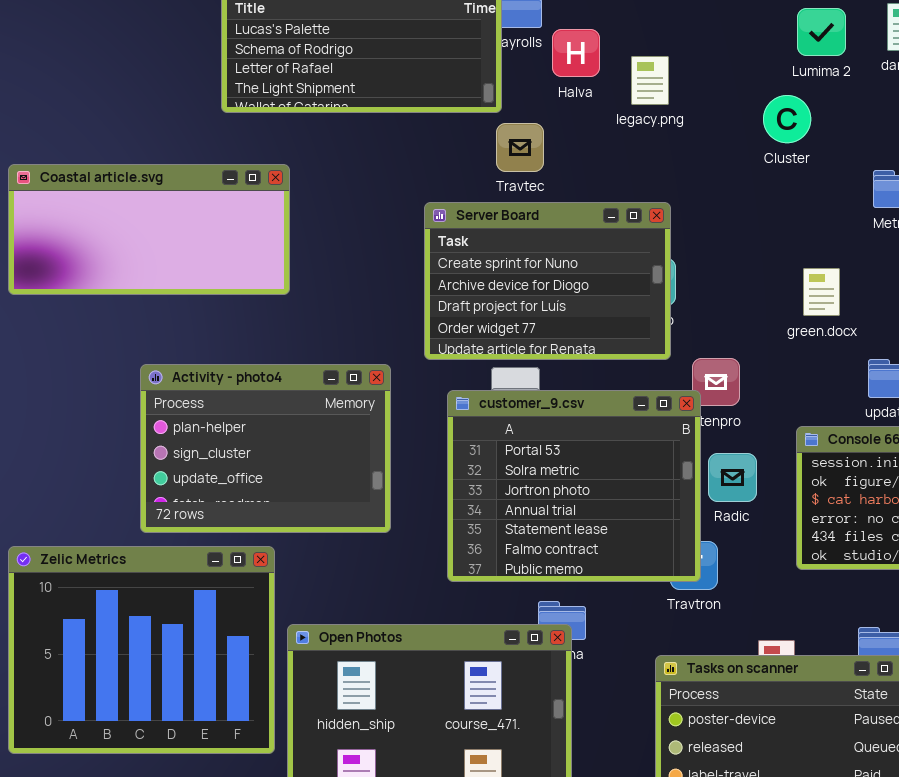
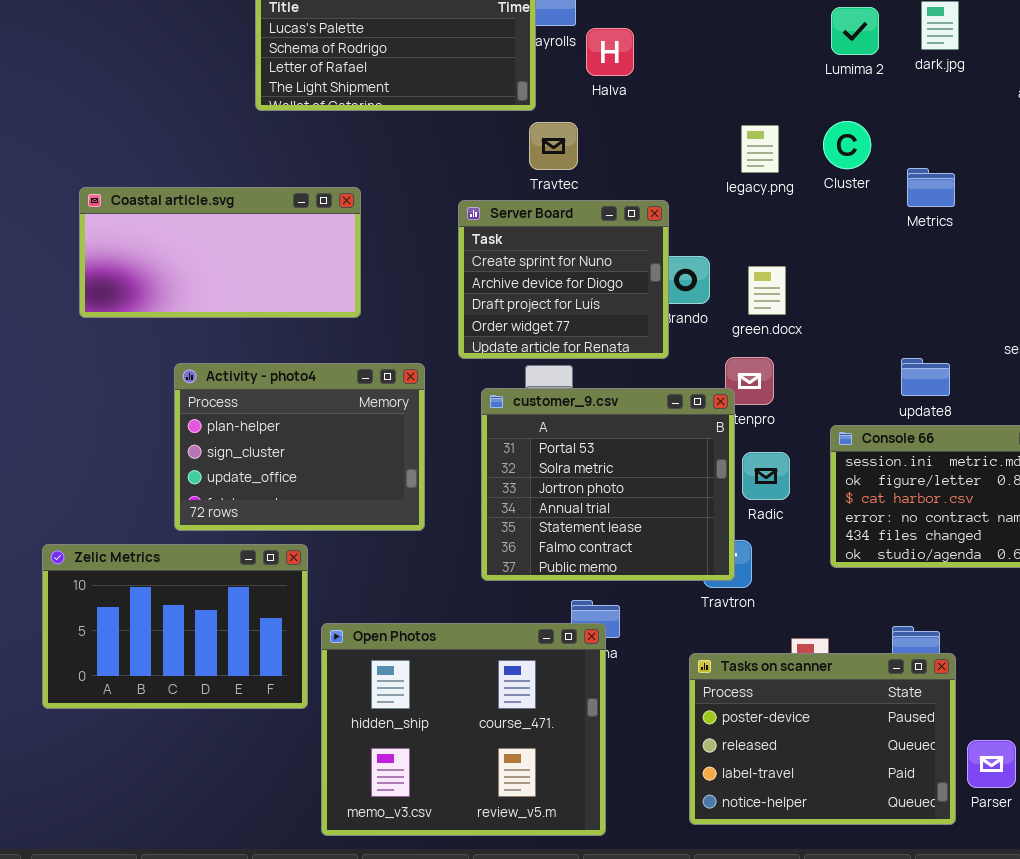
legacy.png: [631,56,669,105] -> [741,125,779,173], moved
Cluster: [763,95,811,143] -> [823,121,871,169], moved
Coastal article.svg: [8,164,290,295] -> [79,187,361,318], moved
Server Board: [424,202,671,360] -> [458,200,669,359], resized
green.docx: [803,268,840,316] -> [748,266,786,315], moved
Zelic Metrics: [8,546,275,754] -> [42,544,308,709], resized

